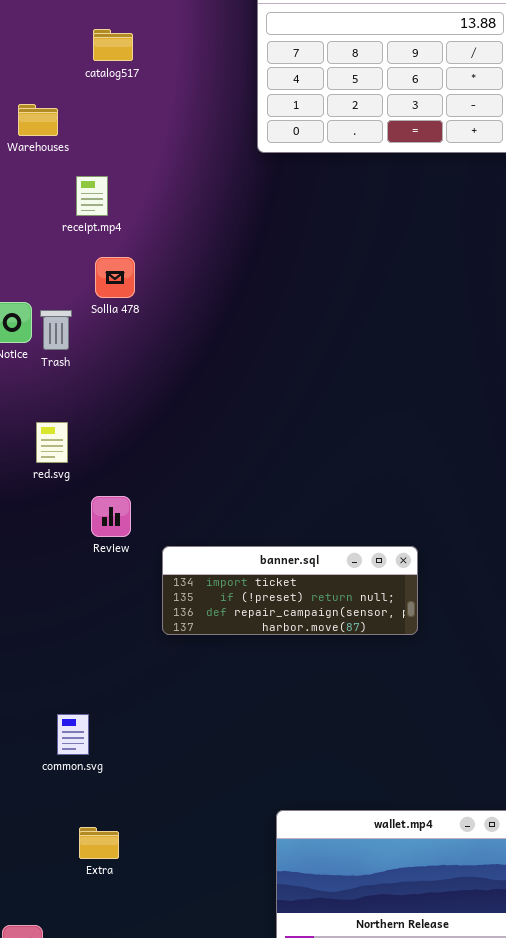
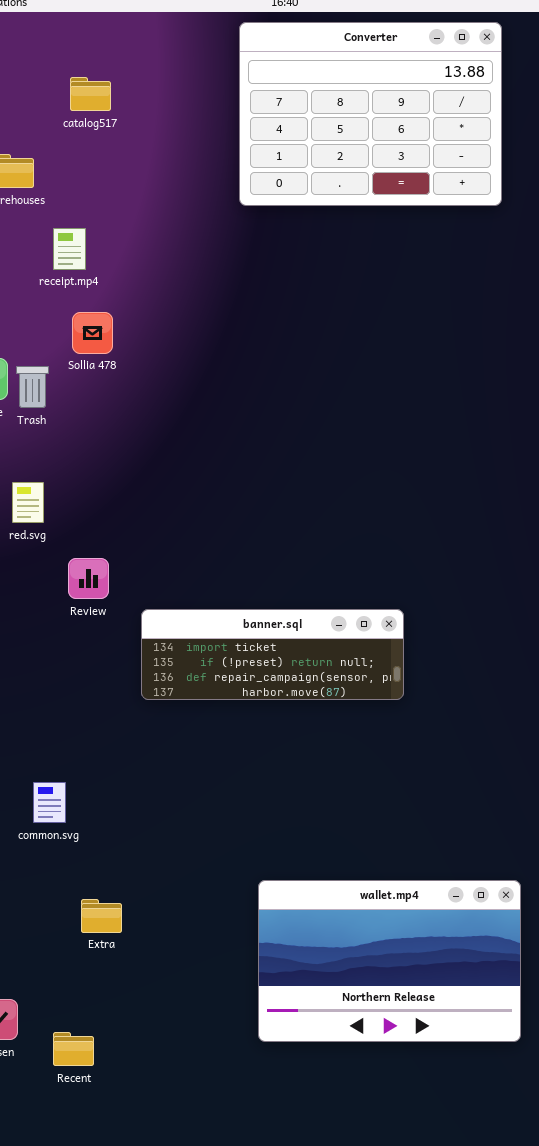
Extra: [79,827,119,859] -> [81,899,122,933], moved

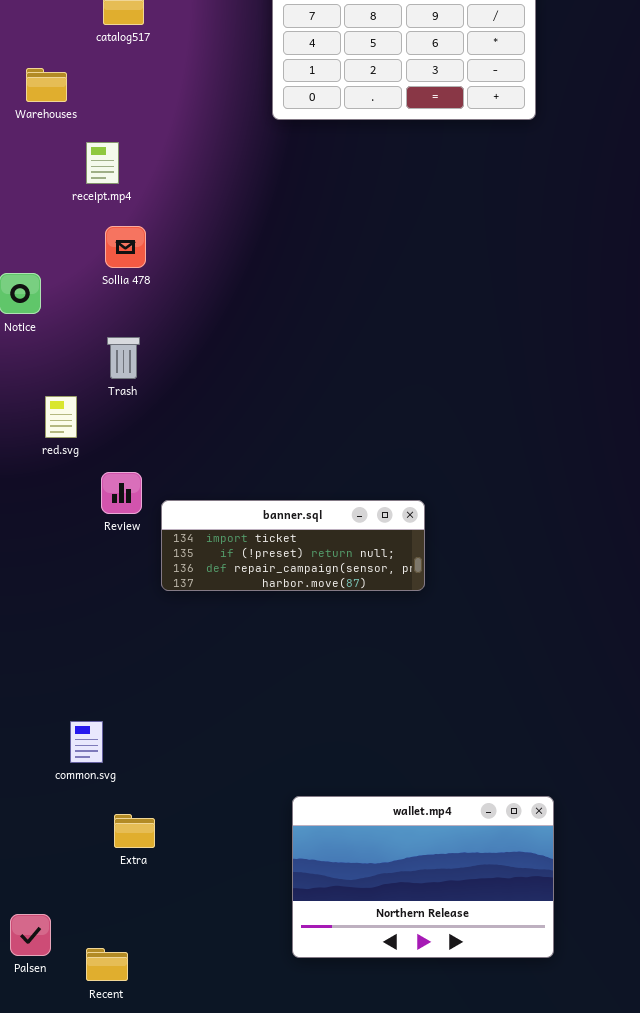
Trash: [16,366,49,408] -> [107,337,140,379], moved
banner.sql: [141,609,404,700] -> [161,500,425,591], moved
common.svg: [33,782,66,823] -> [70,721,103,763], moved

